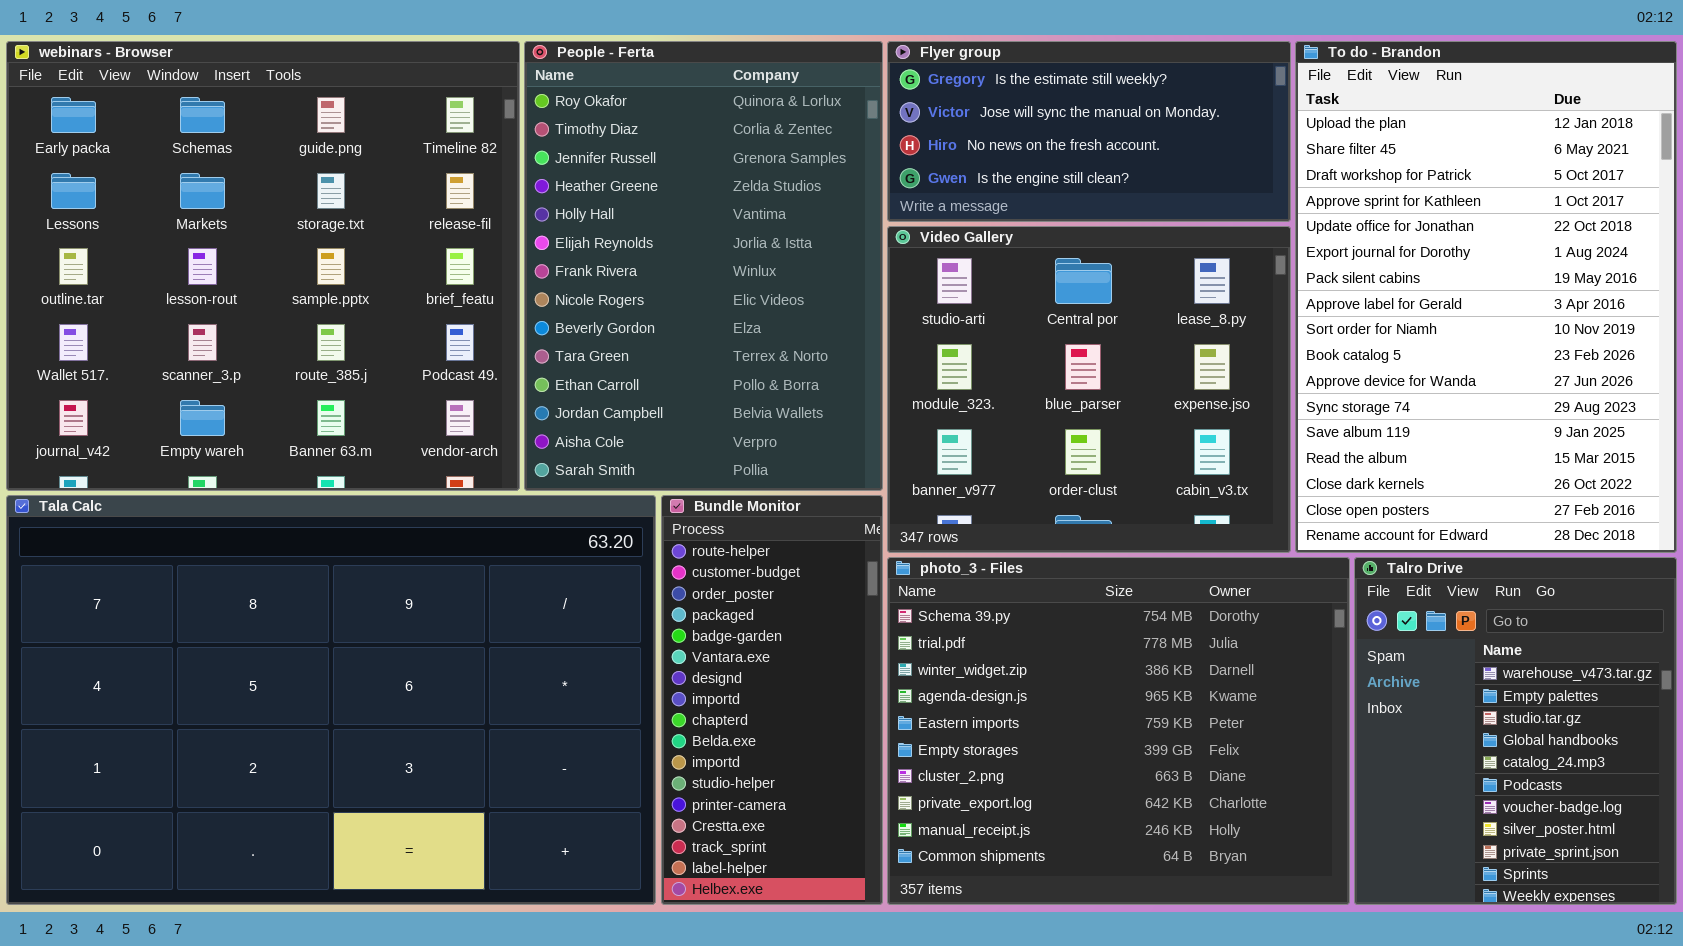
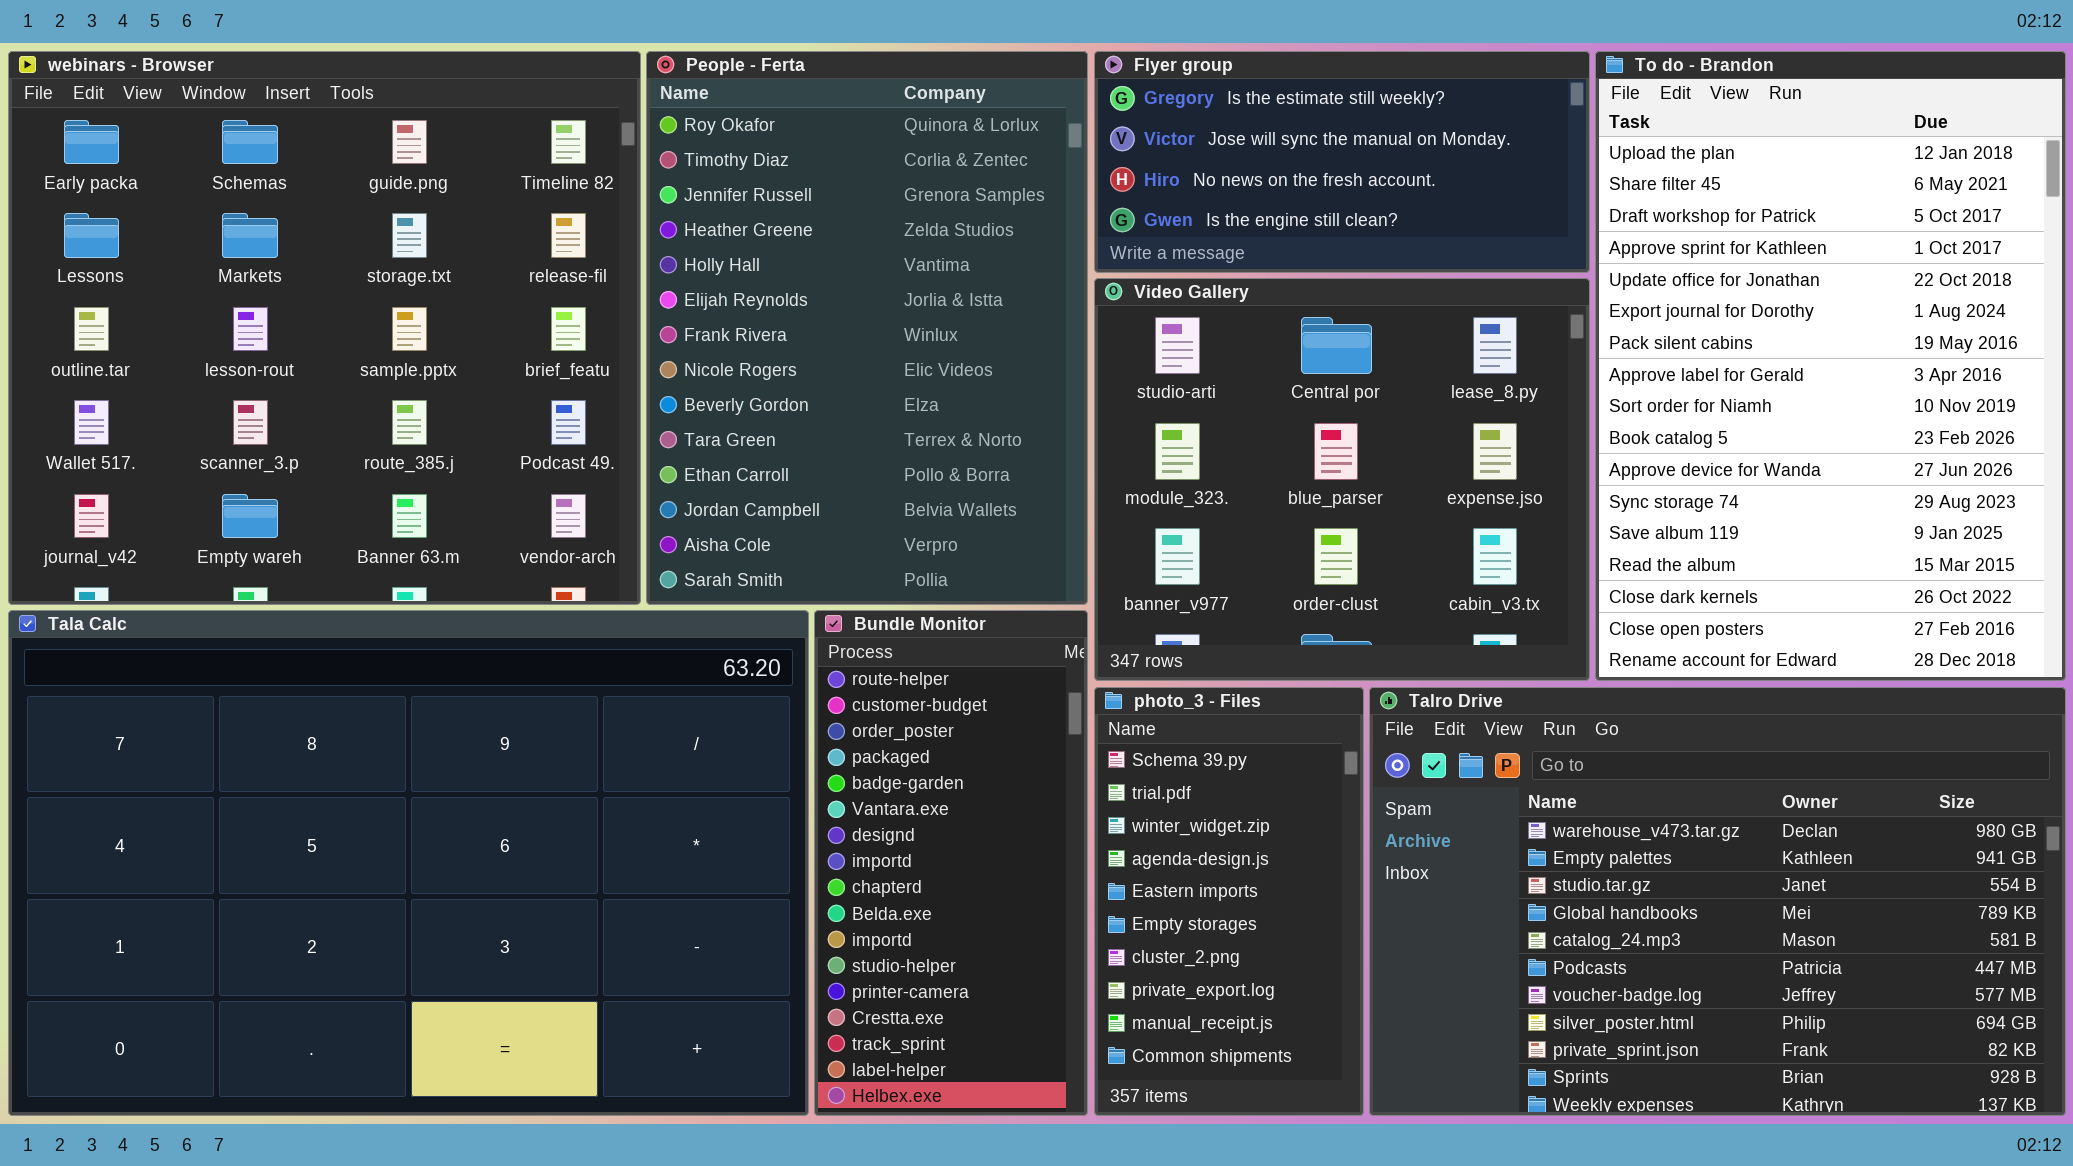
photo_3 - Files: [887,557,1350,905] -> [1094,687,1364,1116], resized
Talro Drive: [1354,557,1677,905] -> [1369,687,2066,1116], resized

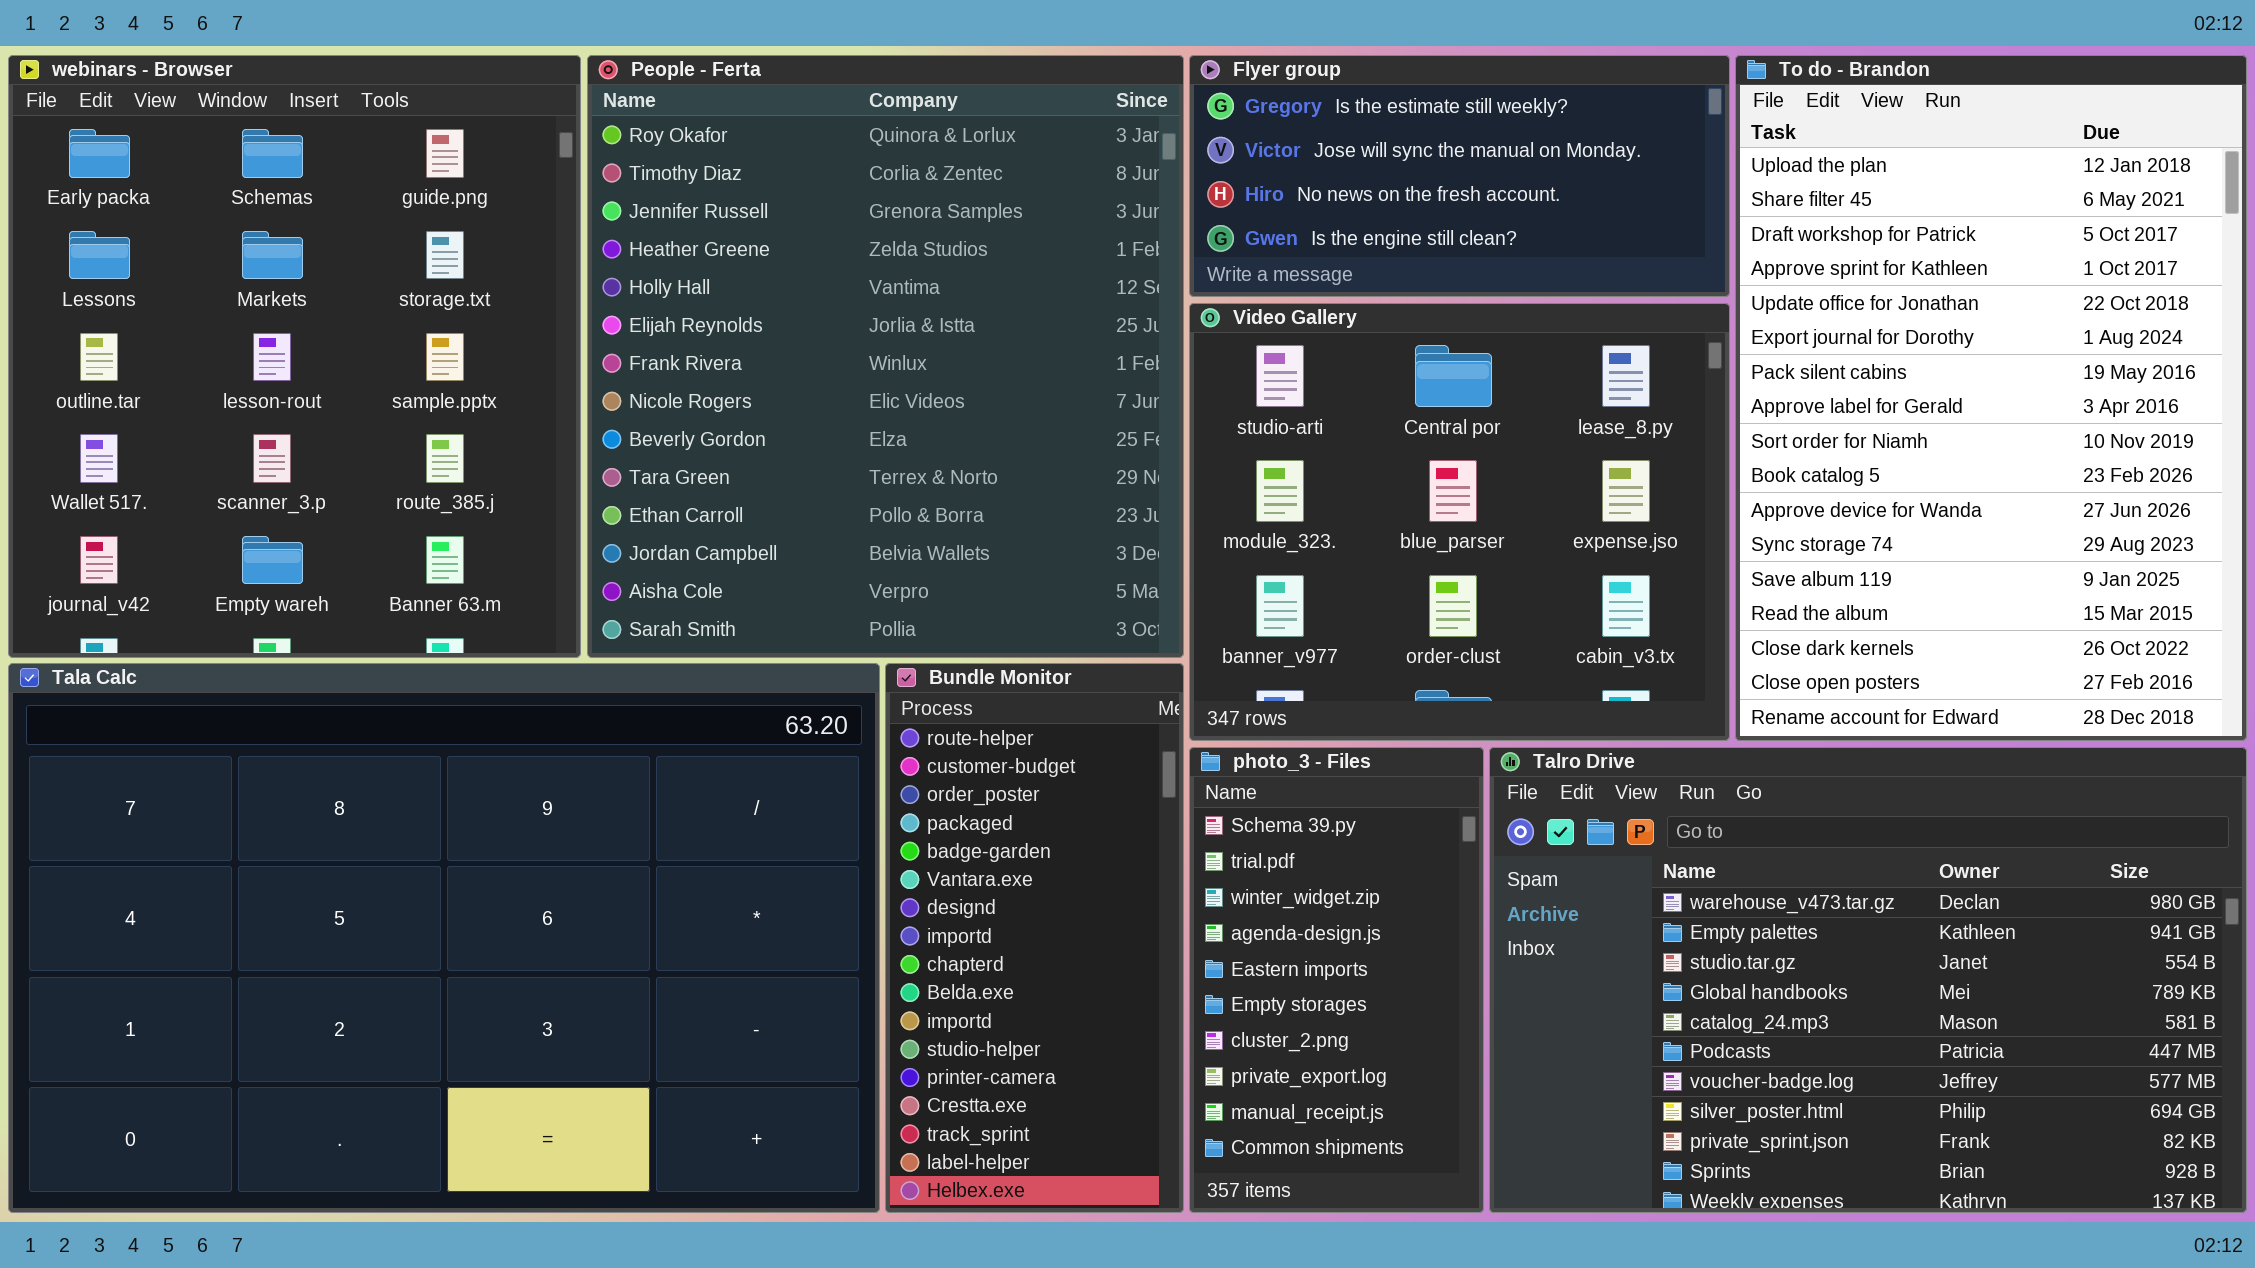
webinars - Browser: [8,51,641,605] -> [8,55,581,658], resized
People - Ferta: [646,51,1088,605] -> [587,55,1184,658], resized

